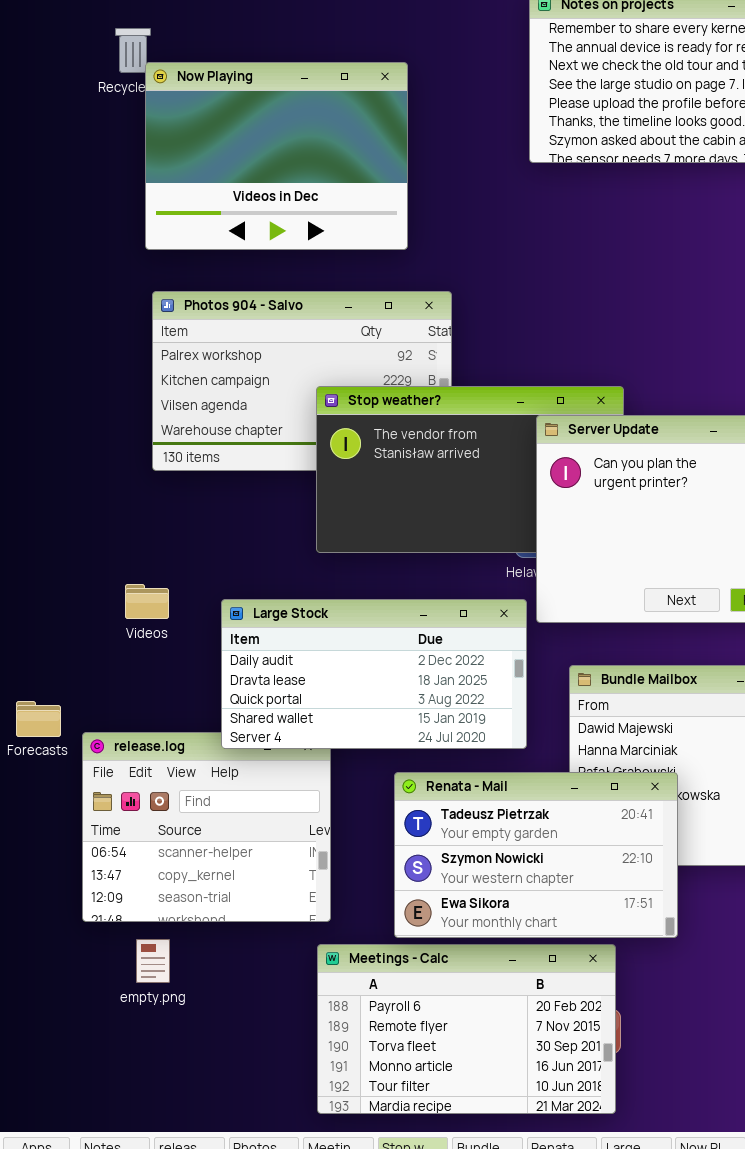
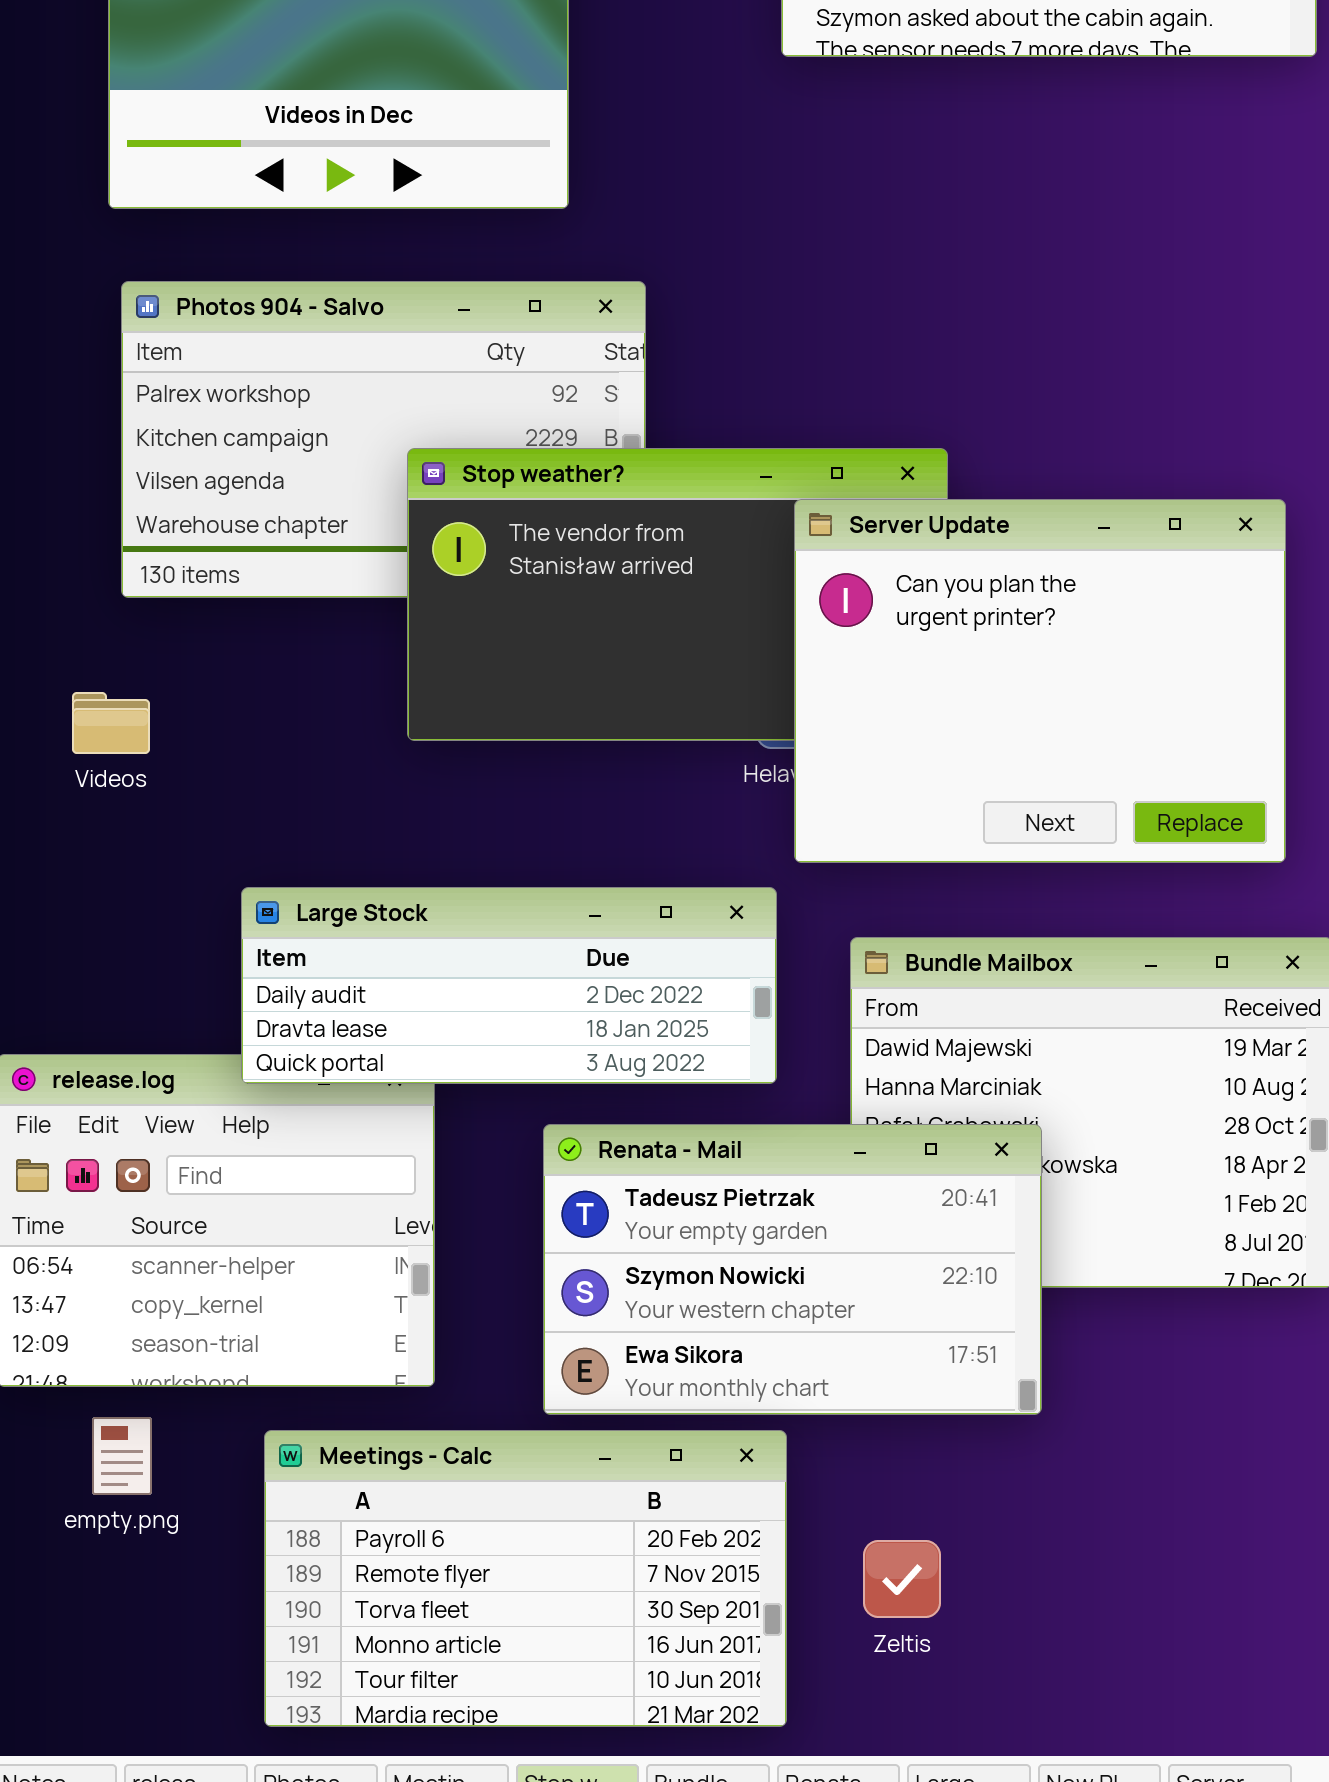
Videos: [125,584,169,619] -> [72,692,150,754], moved
Large Stock: [221,599,527,749] -> [241,887,777,1084], resized
Meetings - Calc: [317,944,616,1114] -> [264,1430,787,1727], moved

